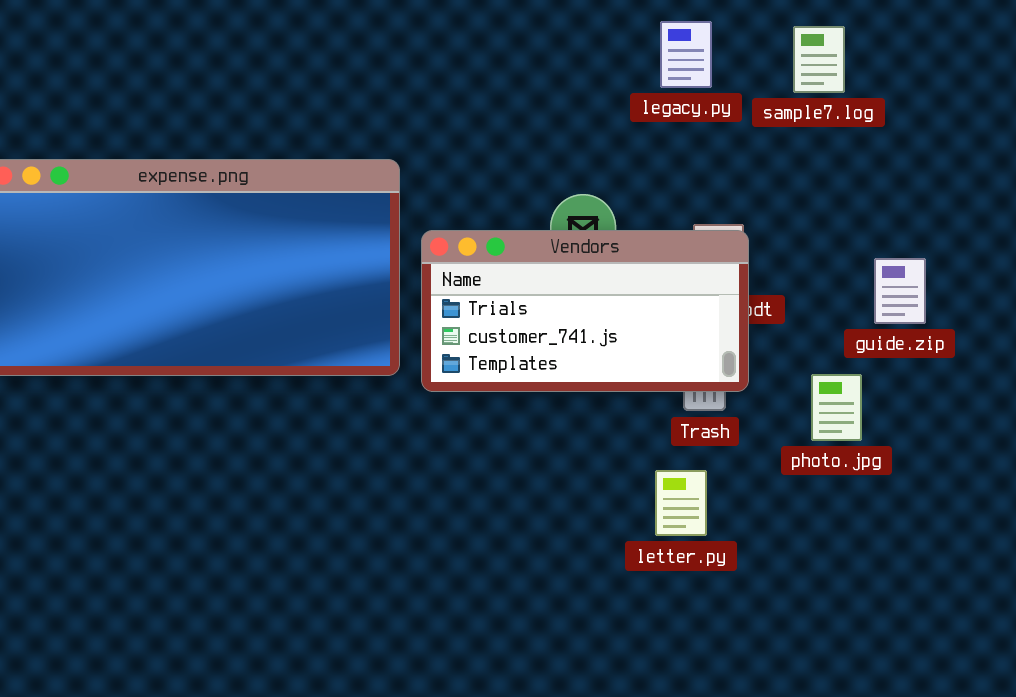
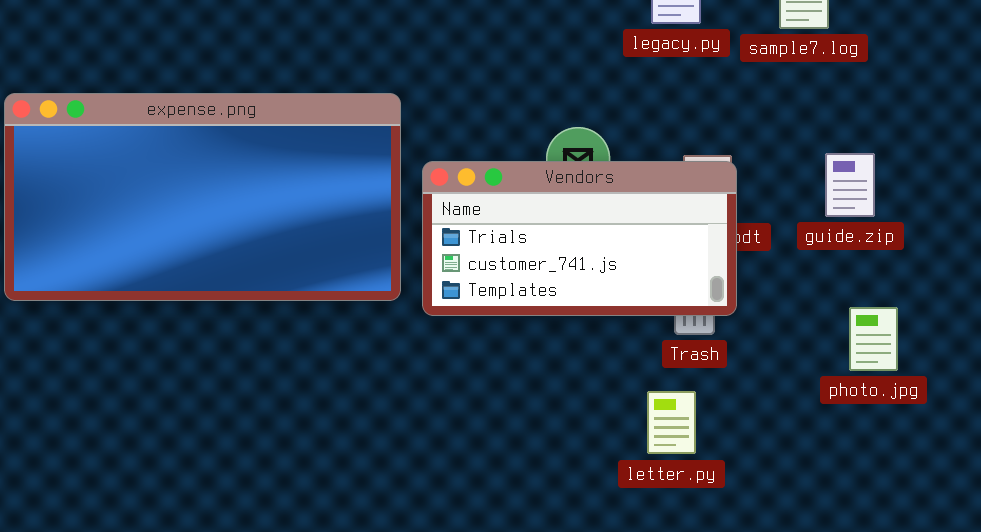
guide.zip: [874,258,926,324] -> [825,153,875,217], moved
photo.jpg: [811,374,862,441] -> [849,307,898,371], moved

